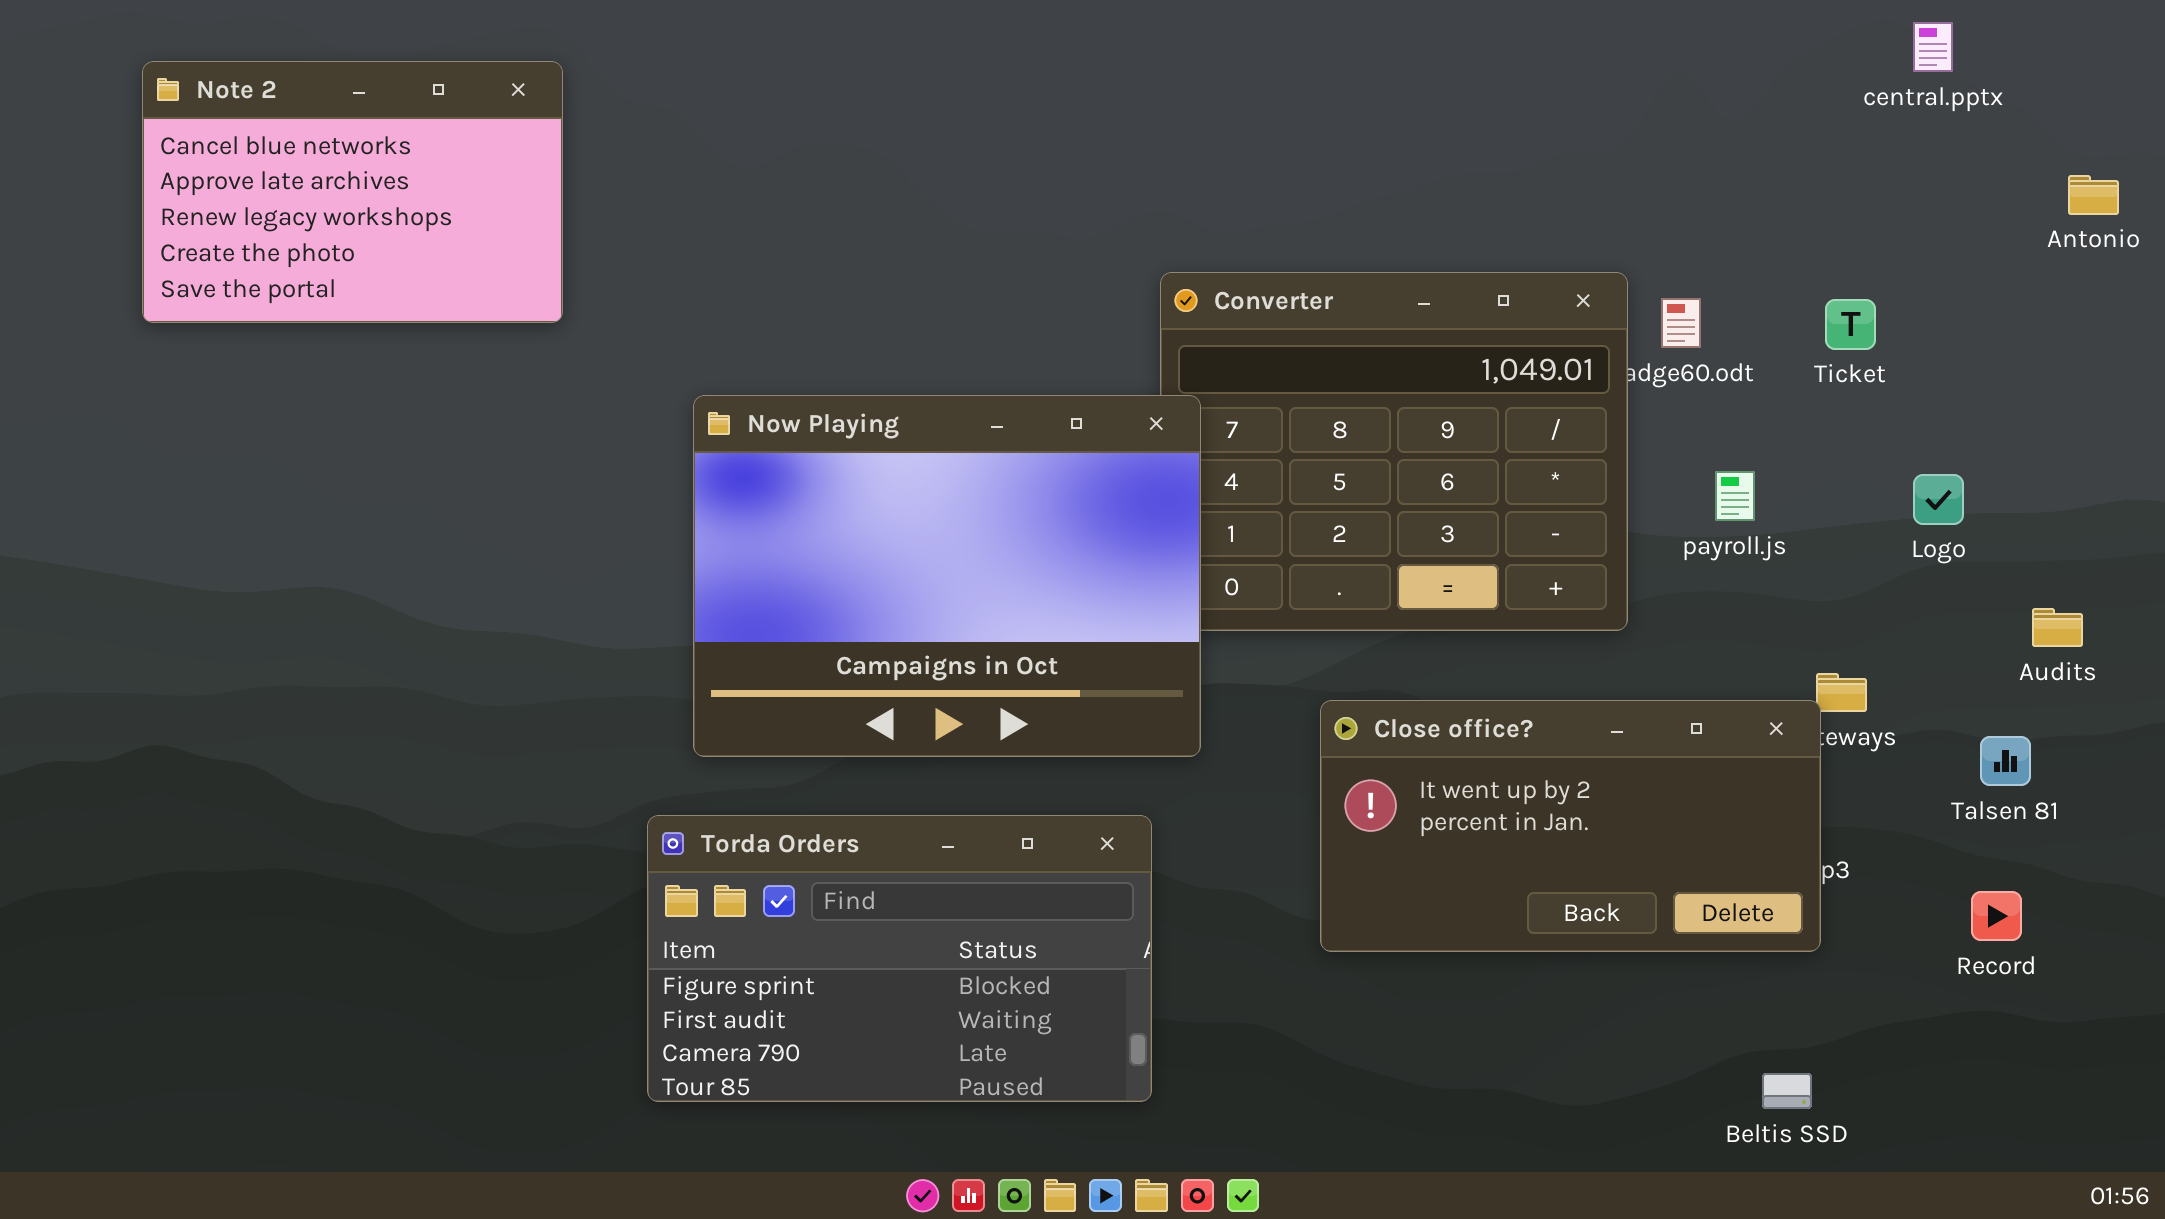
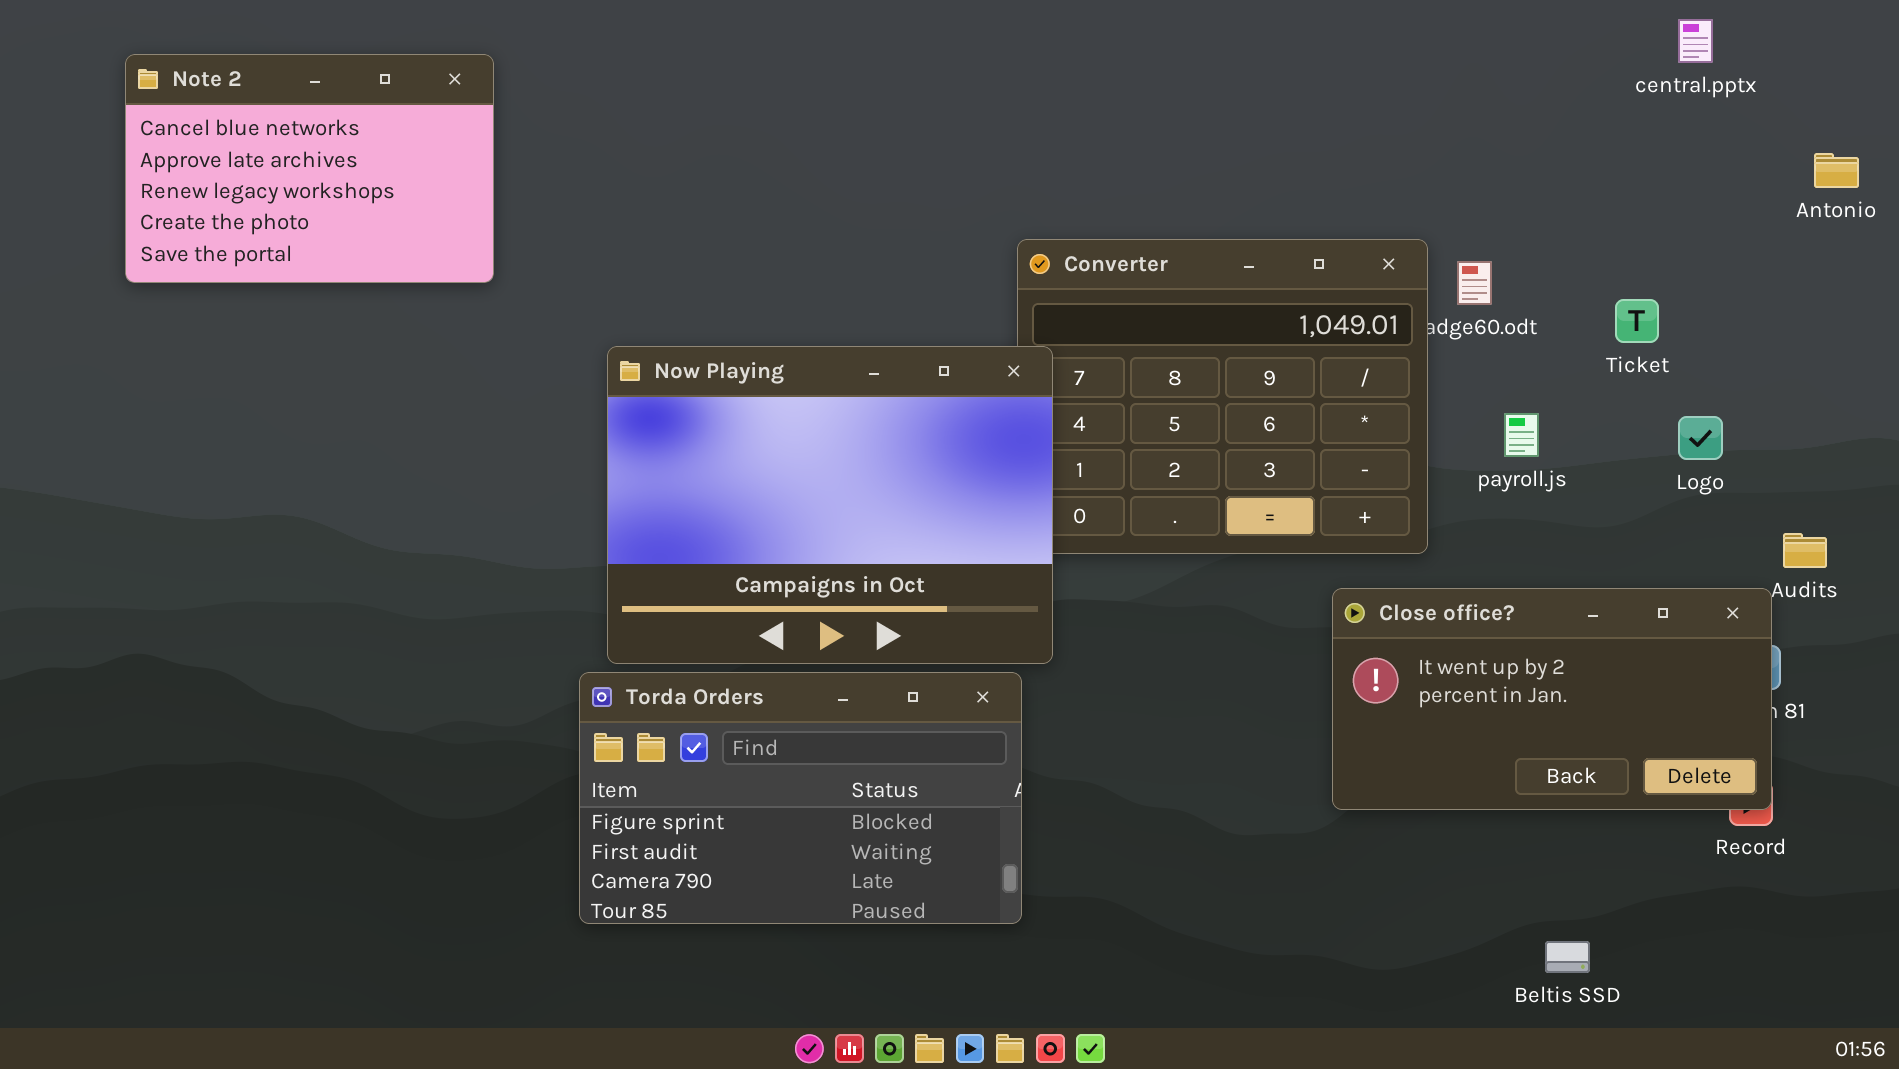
Ticket: [1825,299,1876,350] -> [1615,299,1659,343], moved
Close office?: [1320,700,1821,952] -> [1332,588,1772,810], moved
Torda Orders: [647,815,1152,1102] -> [579,672,1022,924], moved

